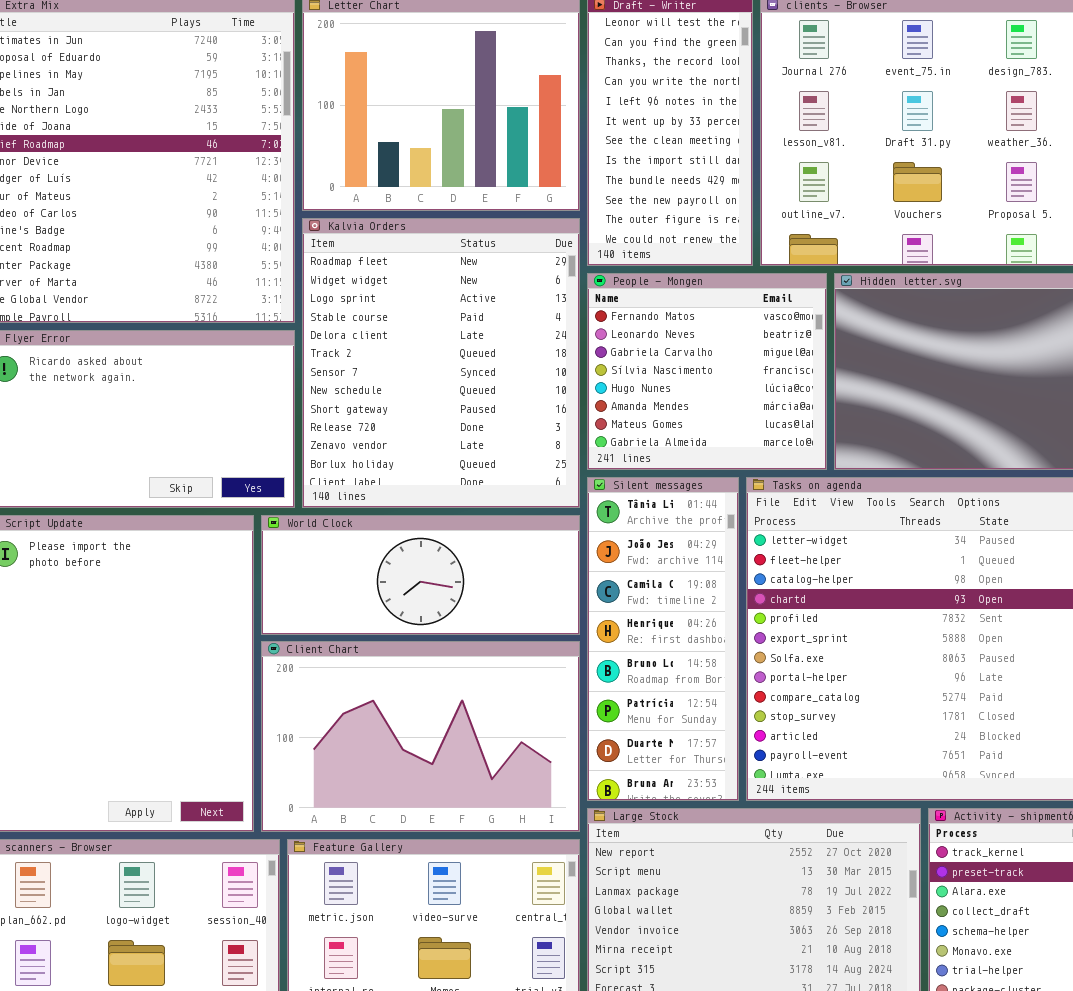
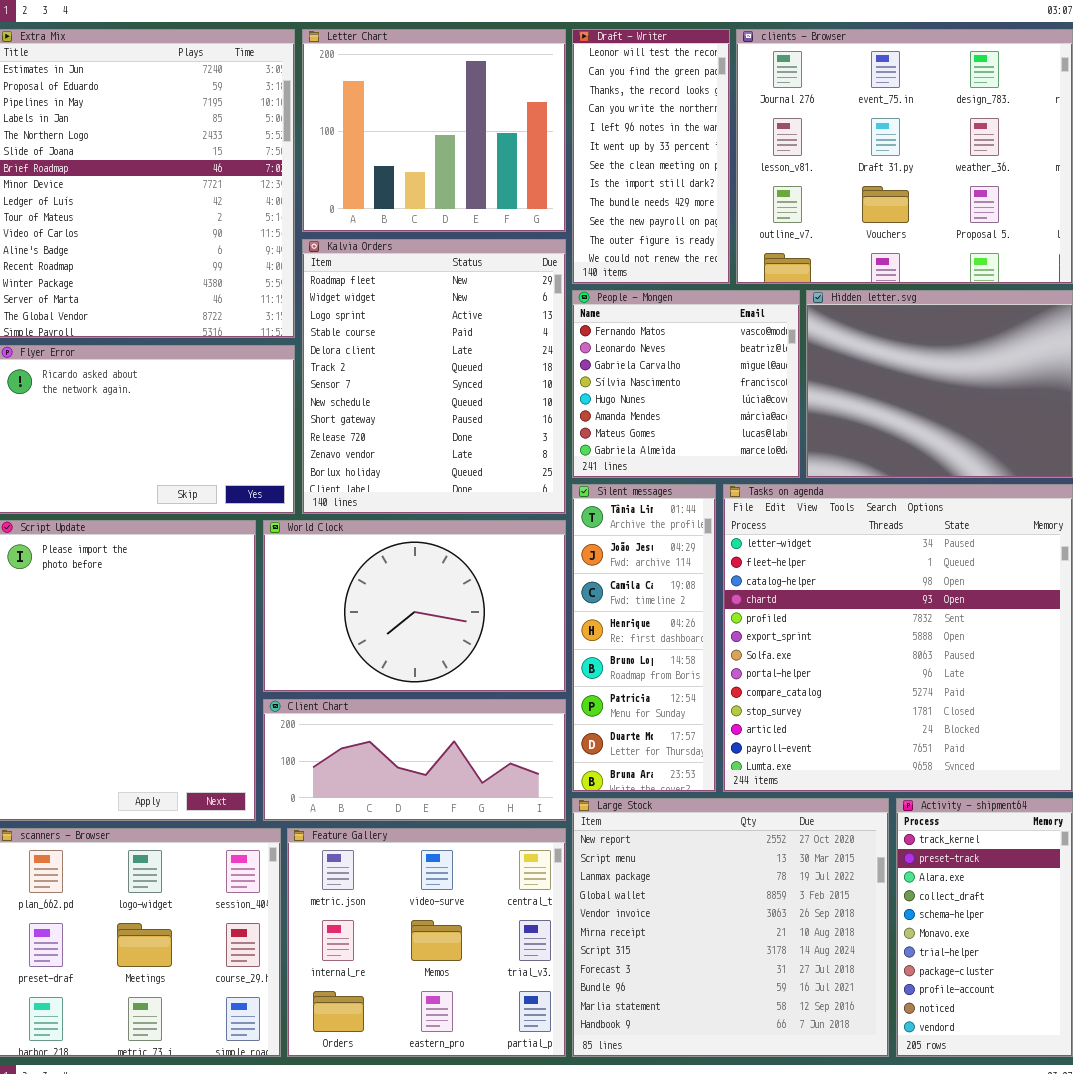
World Clock: [261,515,580,635] -> [263,520,566,692], resized
Client Chart: [261,641,580,832] -> [263,699,566,821], resized

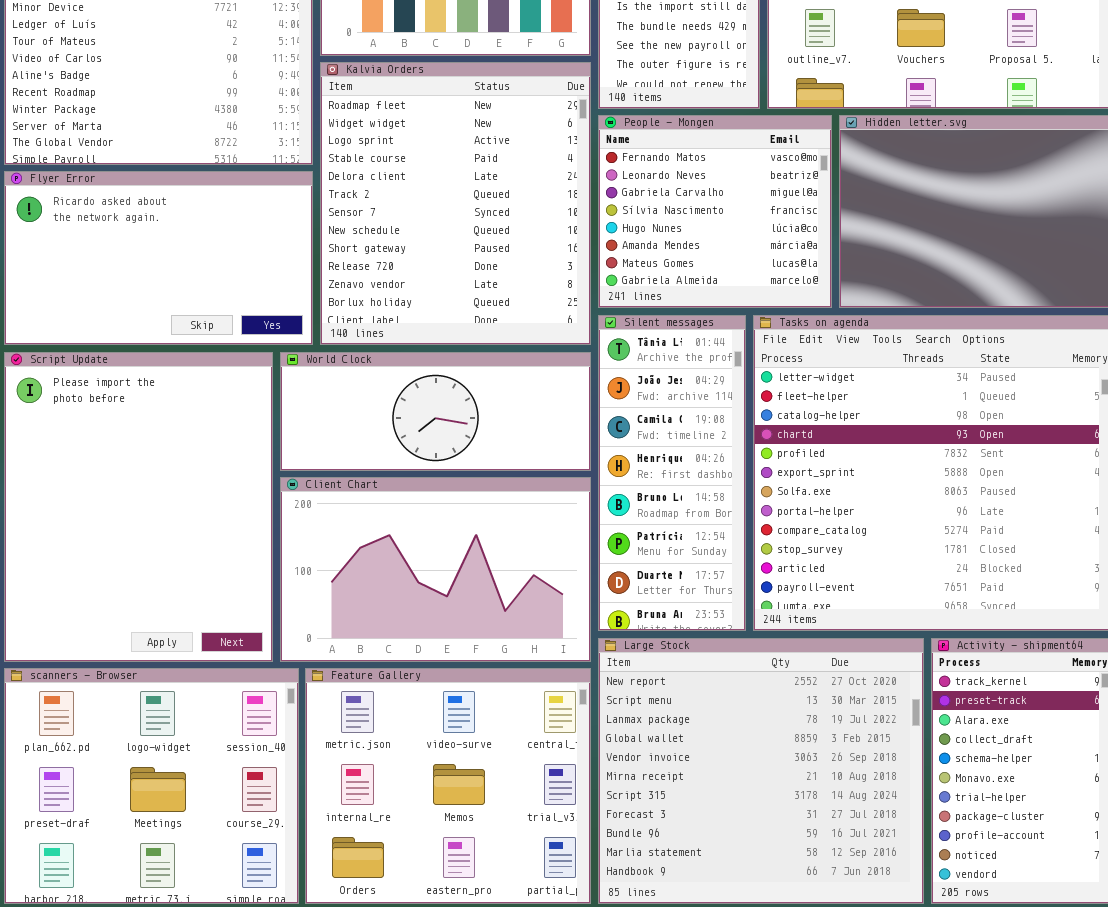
World Clock: [263,520,566,692] -> [280,352,591,471], resized
Client Chart: [263,699,566,821] -> [280,477,591,662], resized

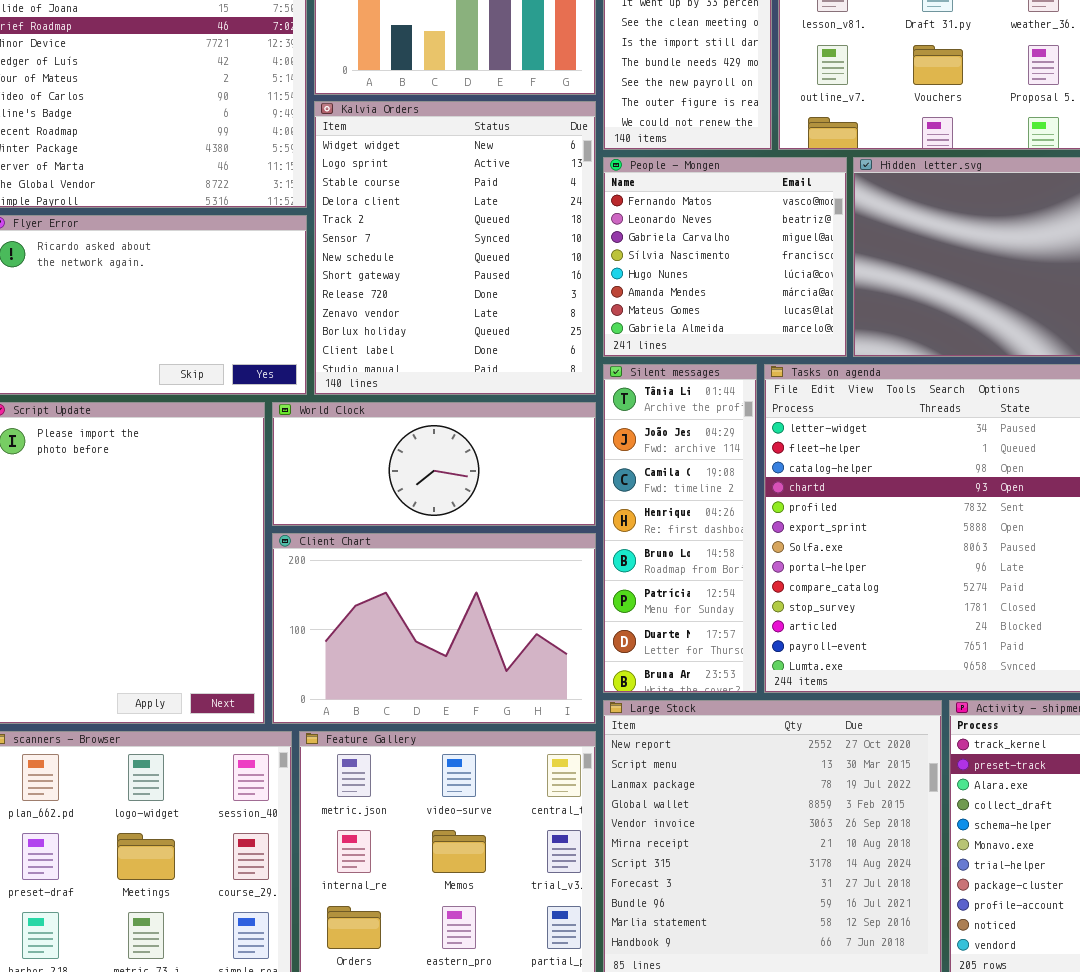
Kalvia Orders: [320,62,591,345] -> [314,101,596,395], scrolled down 1 row

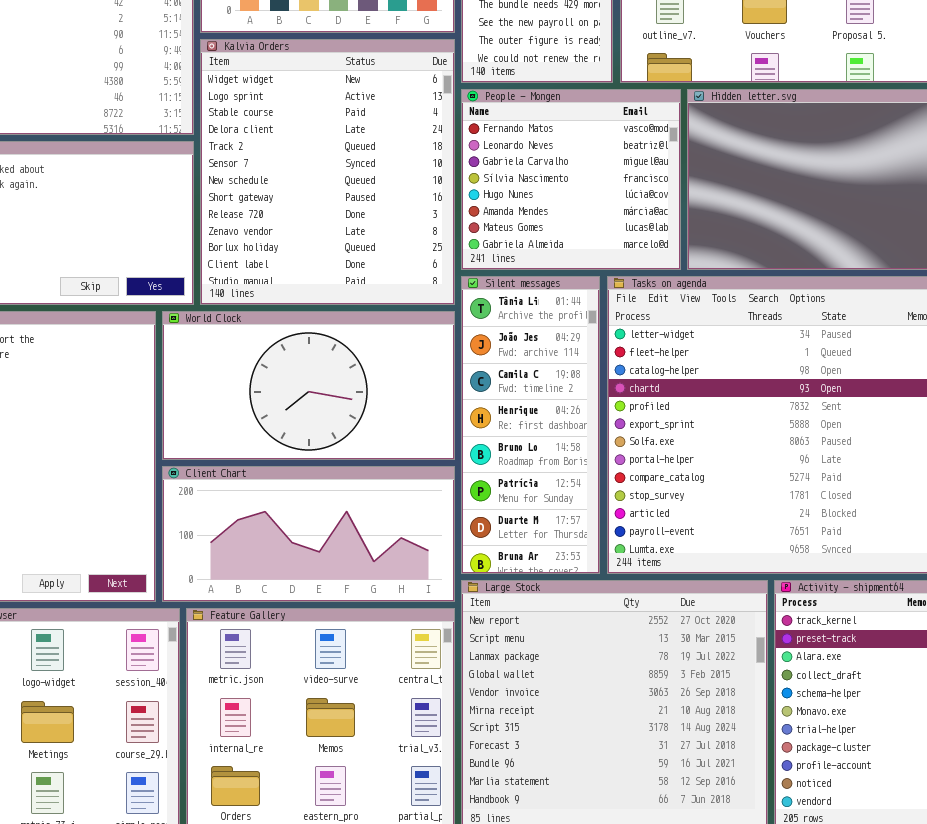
World Clock: [272,402,596,526] -> [162,311,455,460], resized
Client Chart: [272,533,596,724] -> [162,466,455,602], resized

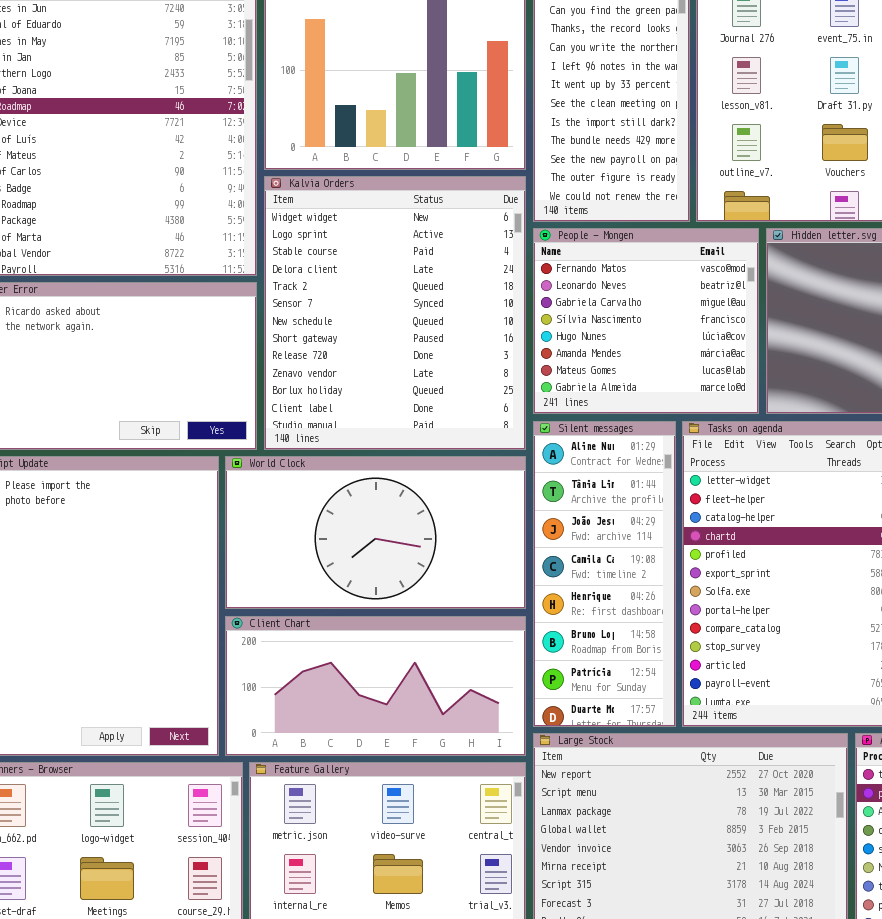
Silent messages: [461,276,600,574] -> [533,421,676,727], scrolled up 1 row

